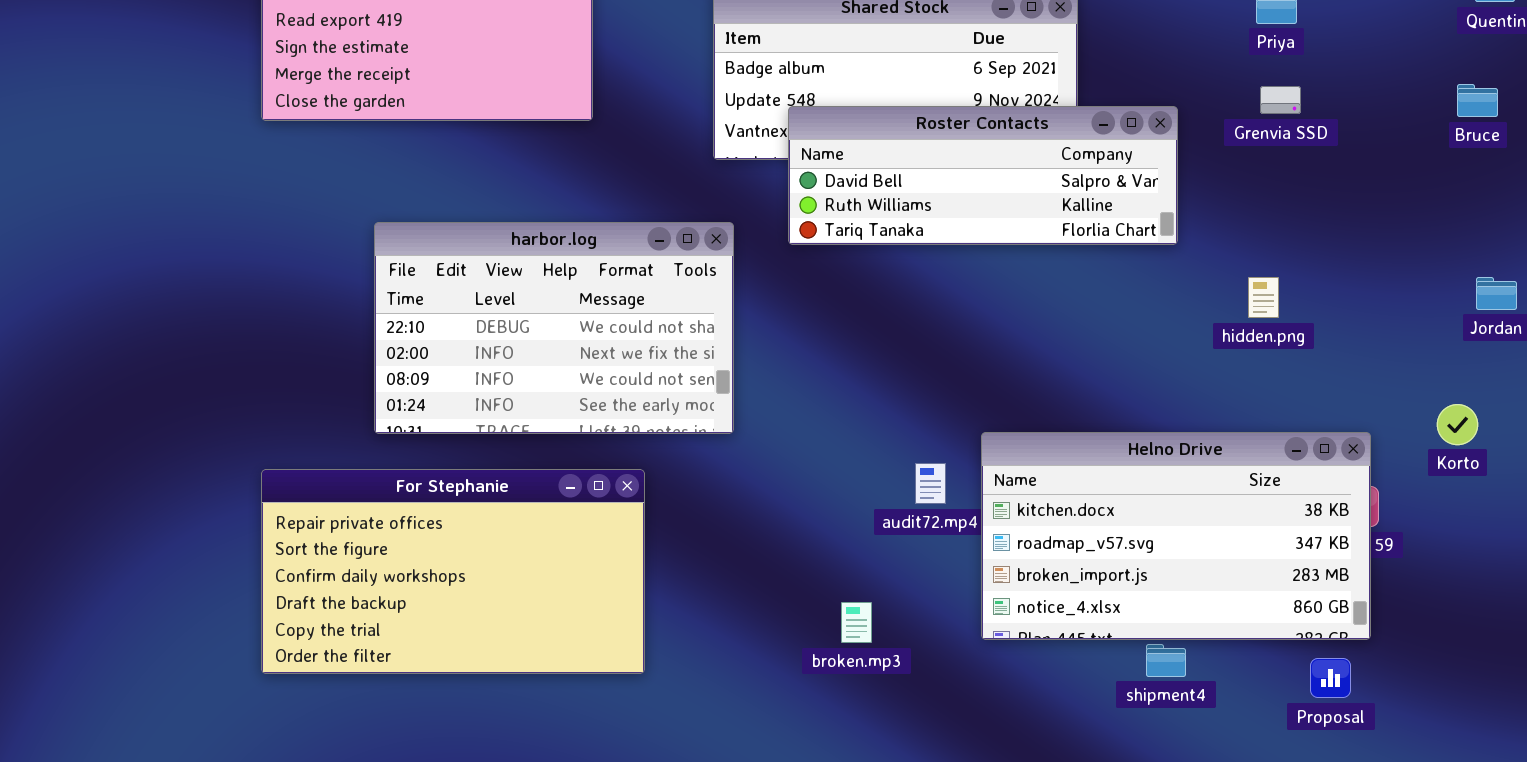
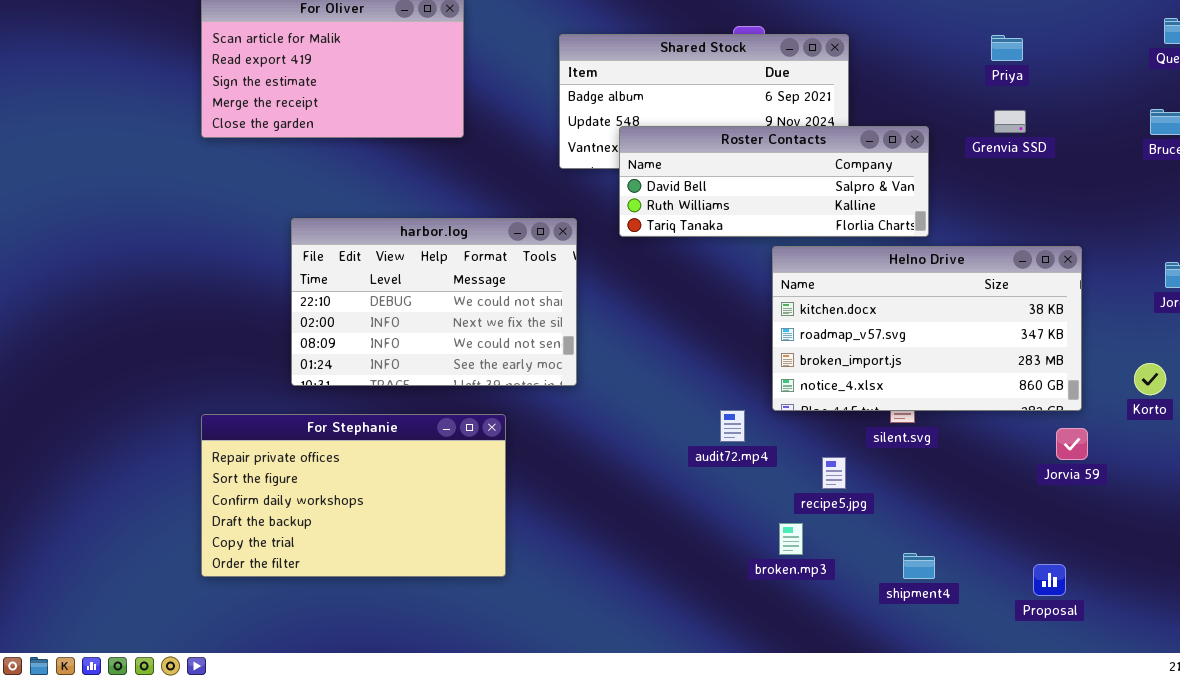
Helno Drive: [981,432,1371,640] -> [772,246,1082,411], moved
broken.mp3: [841,602,872,643] -> [779,523,803,555], moved

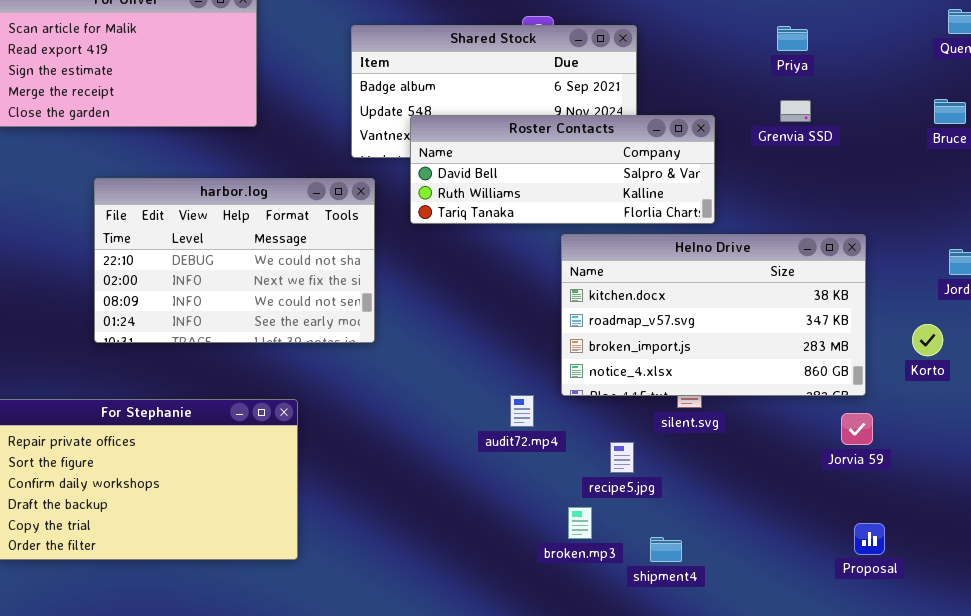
harbor.log: [291,218,577,386] -> [94,178,375,343], moved
Korto: [1134,363,1166,395] -> [912,324,943,356], moved
shipment4: [903,553,935,579] -> [650,537,682,562], moved
Proposal: [1033,564,1066,596] -> [854,523,885,555], moved

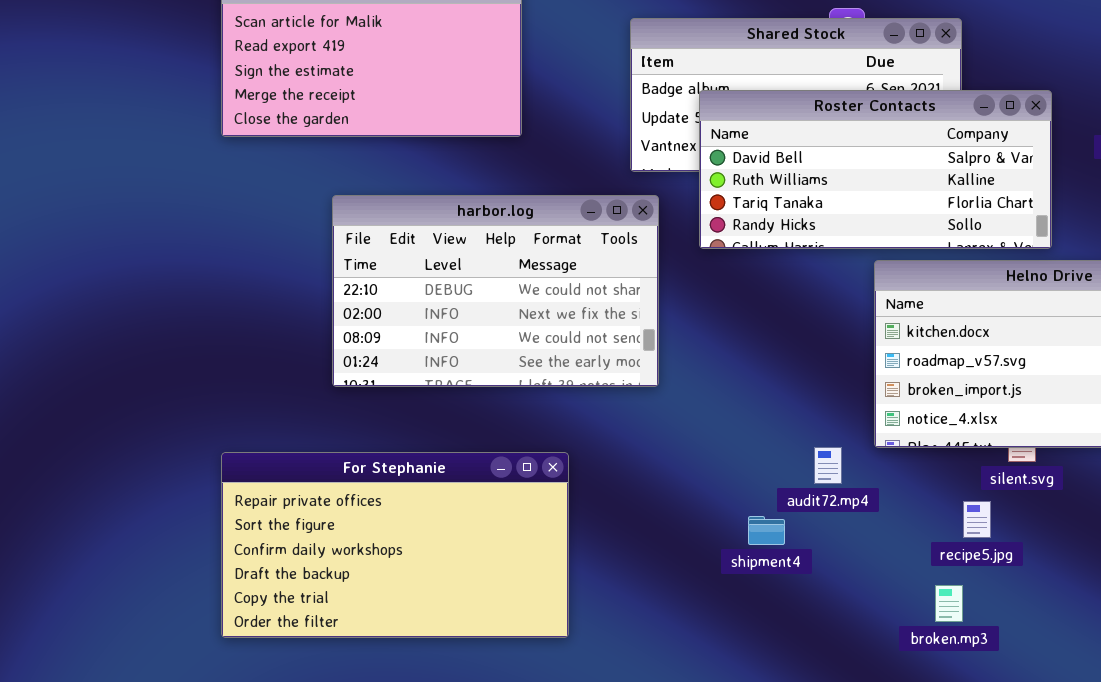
Roster Contacts: [410,115,715,224] -> [699,90,1052,249], resized
recipe5.jpg: [610,442,634,473] -> [963,501,991,538], moved
broken.mp3: [568,507,592,539] -> [935,585,963,622], moved
shipment4: [650,537,682,562] -> [748,516,785,545], moved

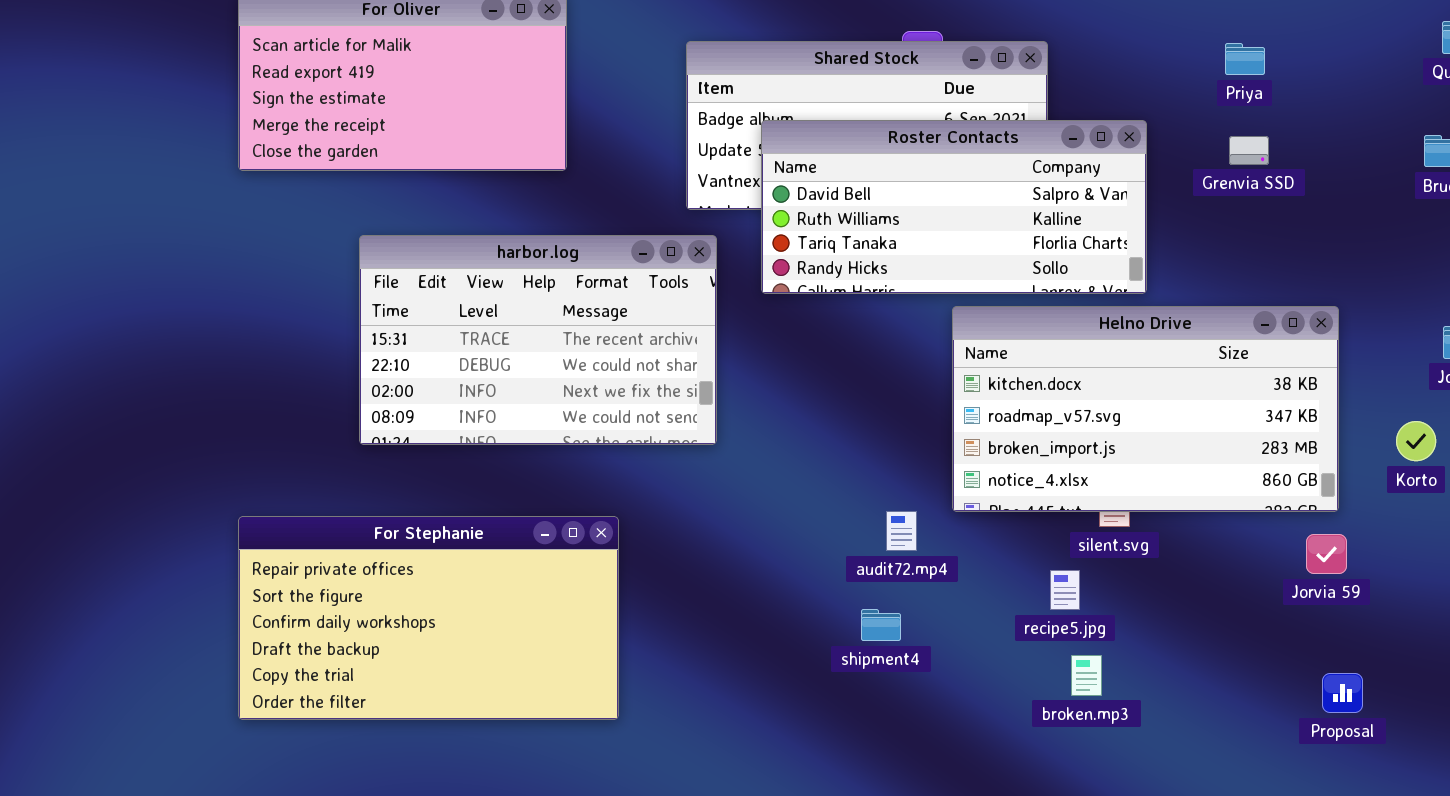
harbor.log: [332,195,659,387] -> [359,235,717,445], scrolled up 1 row
shipment4: [748,516,785,545] -> [861,609,901,641], moved
broken.mp3: [935,585,963,622] -> [1071,655,1102,696], moved

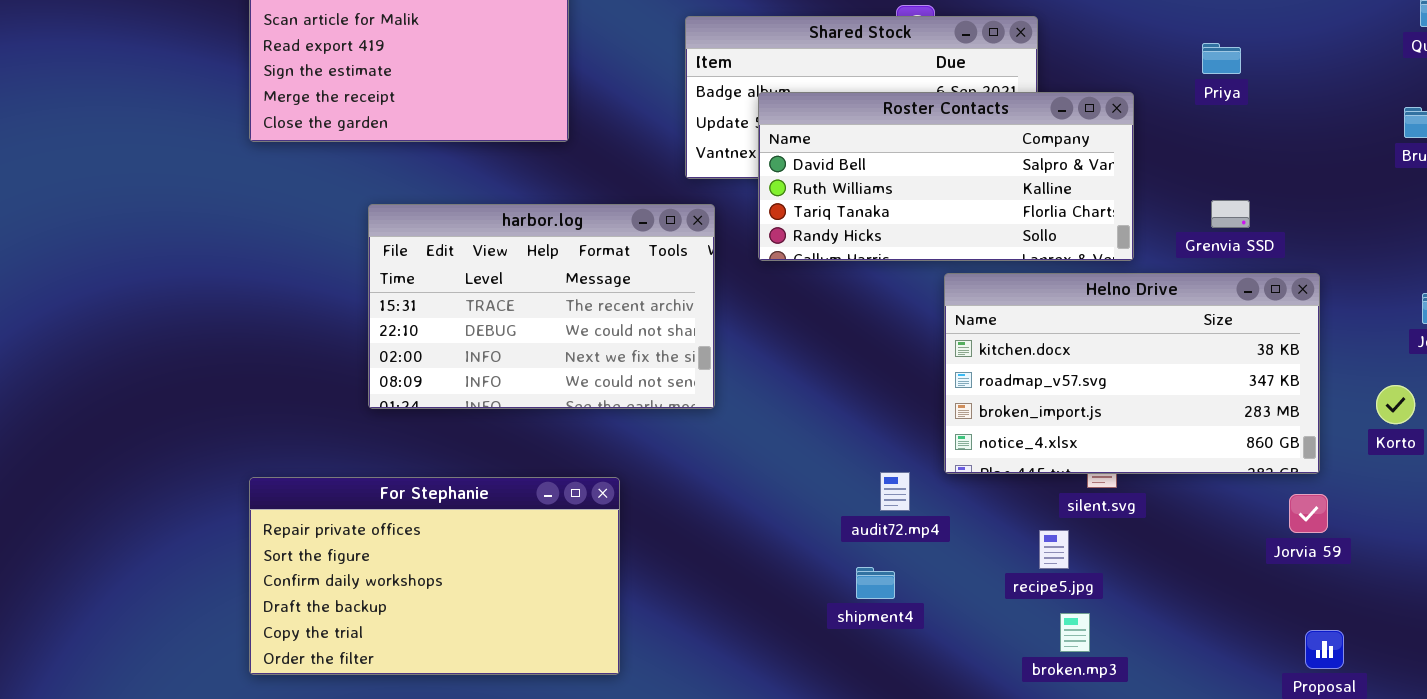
Priya: [1225,43,1265,75] -> [1202,43,1241,74], moved
Grenvia SSD: [1229,136,1269,165] -> [1211,200,1250,228], moved

